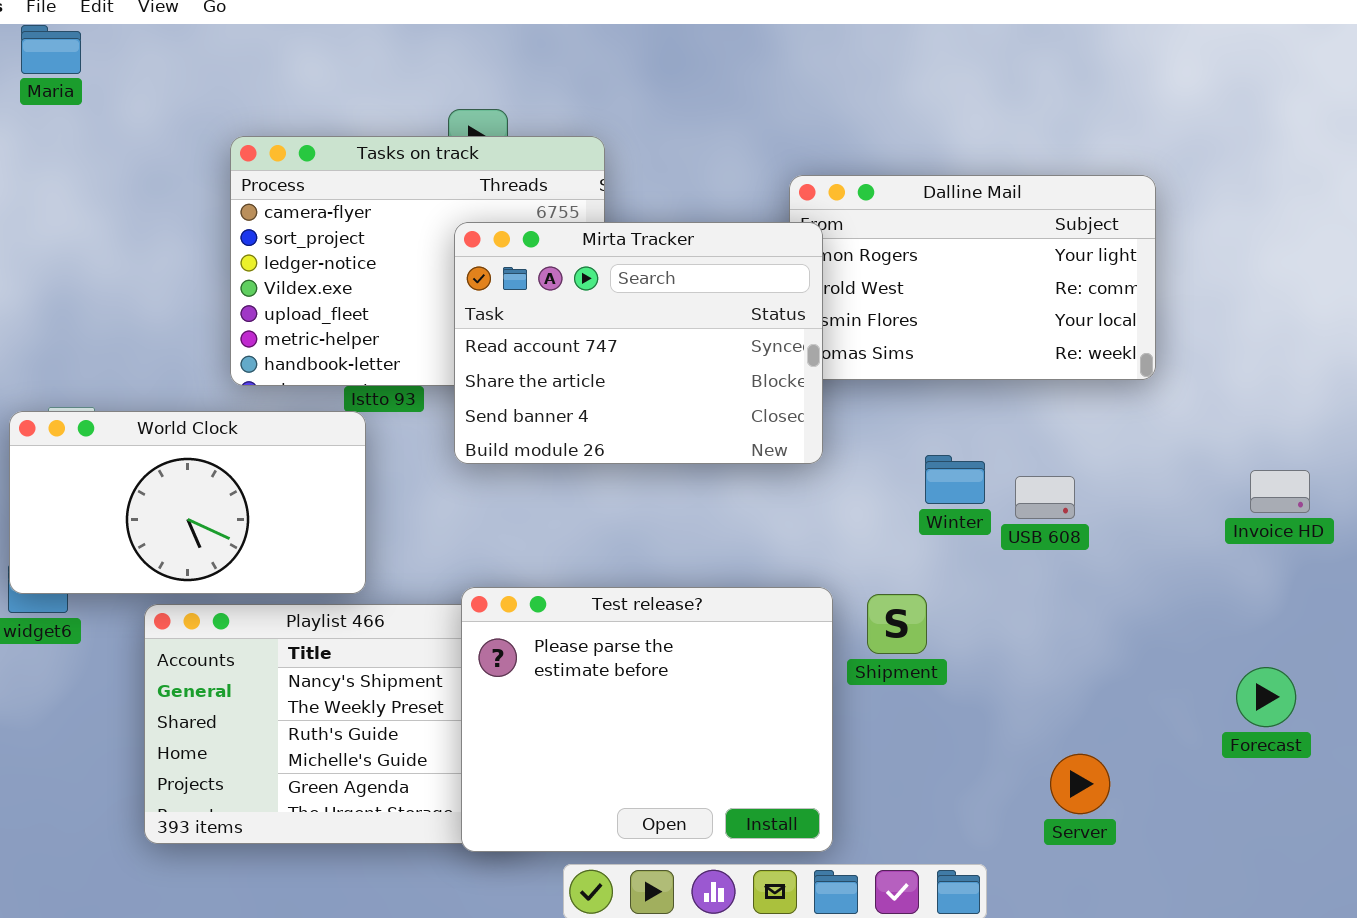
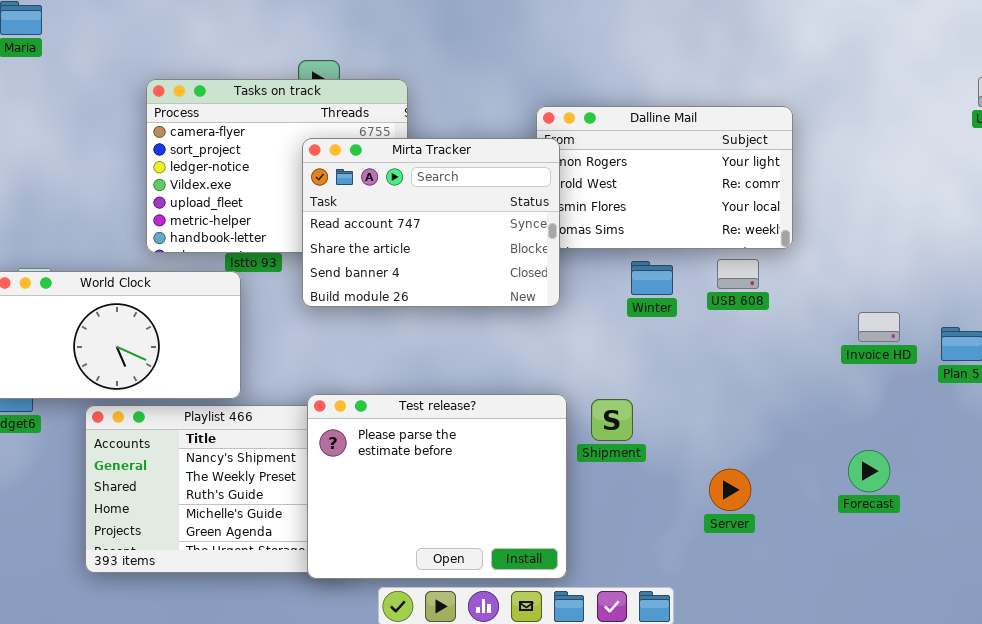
Winter: [925,455,985,504] -> [631,261,673,295], moved
USB 608: [1015,476,1075,519] -> [717,259,759,289], moved
Server: [1050,754,1110,814] -> [709,469,751,511], moved

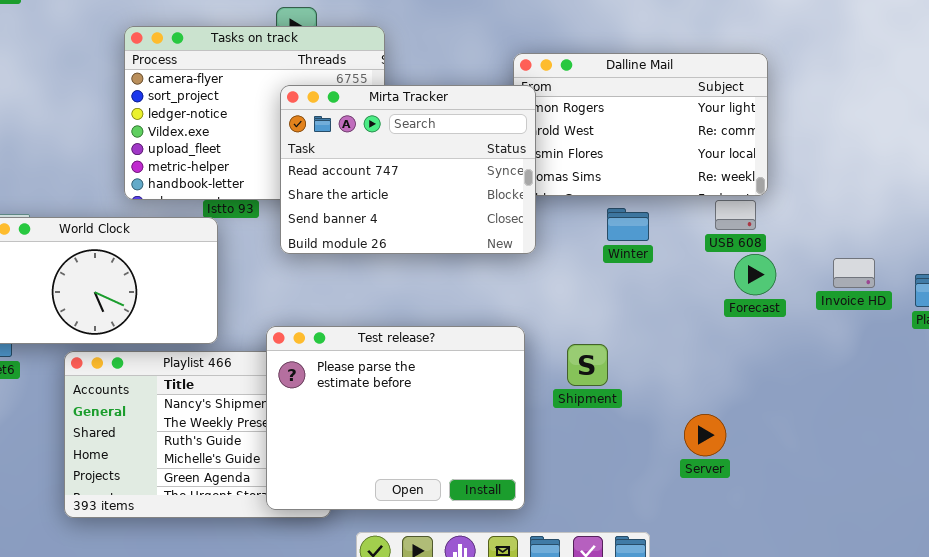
USB 608: [717,259,759,289] -> [715,200,756,230], moved
Test release?: [307,394,567,579] -> [266,326,525,510], moved
Forecast: [848,450,890,492] -> [734,254,776,295], moved

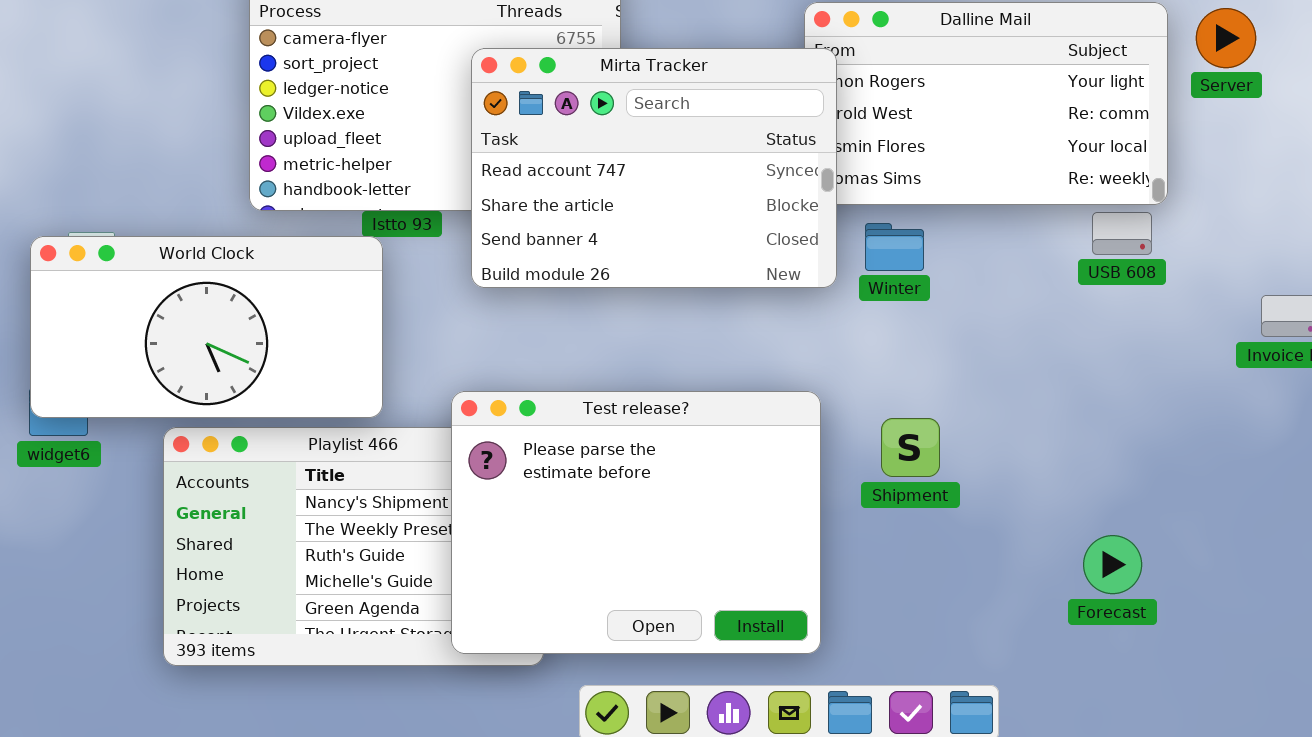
Winter: [607,208,649,241] -> [865,223,924,271], moved
Forecast: [734,254,776,295] -> [1083,535,1142,594], moved
Server: [684,414,726,456] -> [1196,8,1256,68], moved

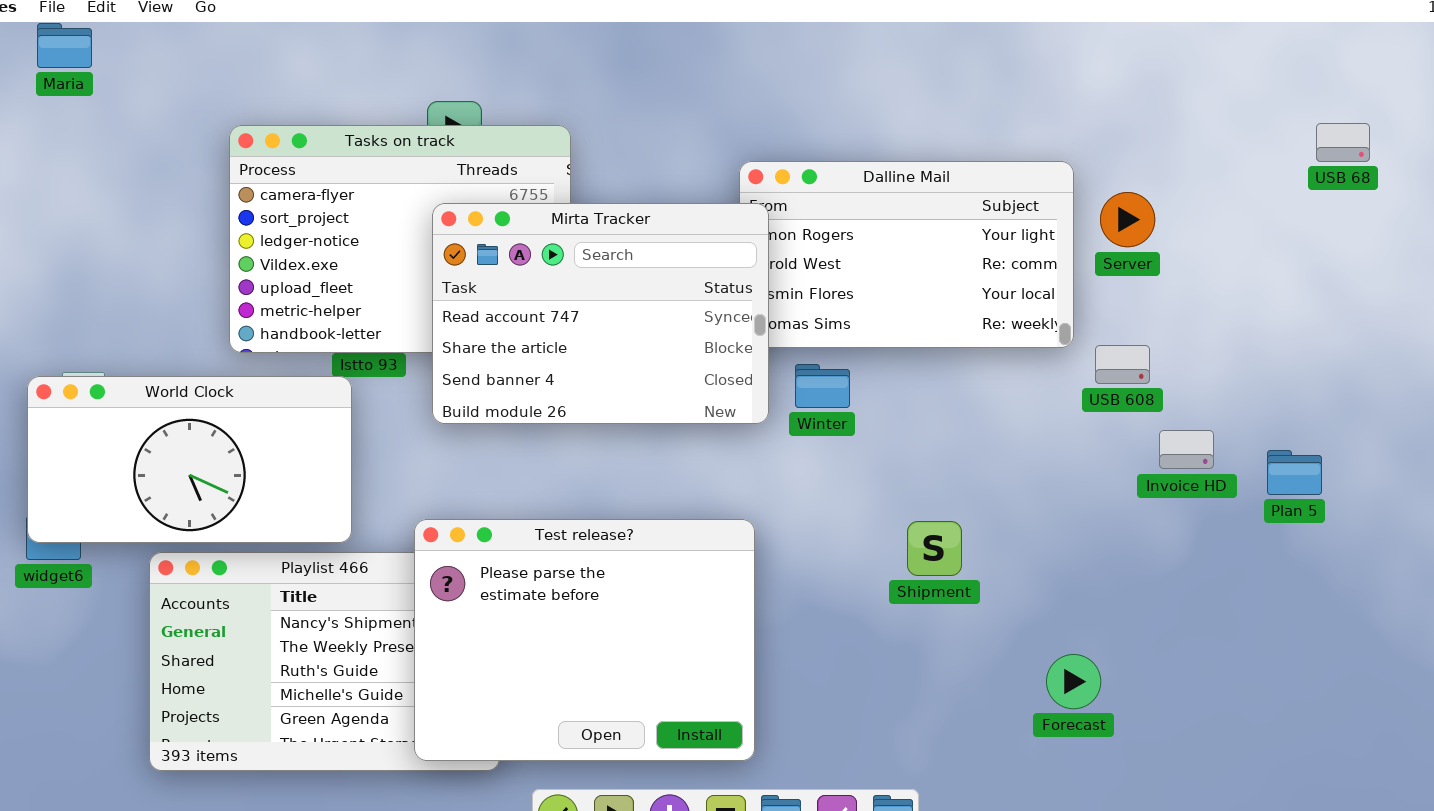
Server: [1196,8,1256,68] -> [1100,192,1155,247], moved
USB 608: [1092,212,1152,255] -> [1095,345,1150,384], moved
Shipment: [881,418,940,477] -> [907,521,962,576], moved
Forecast: [1083,535,1142,594] -> [1046,654,1101,709], moved

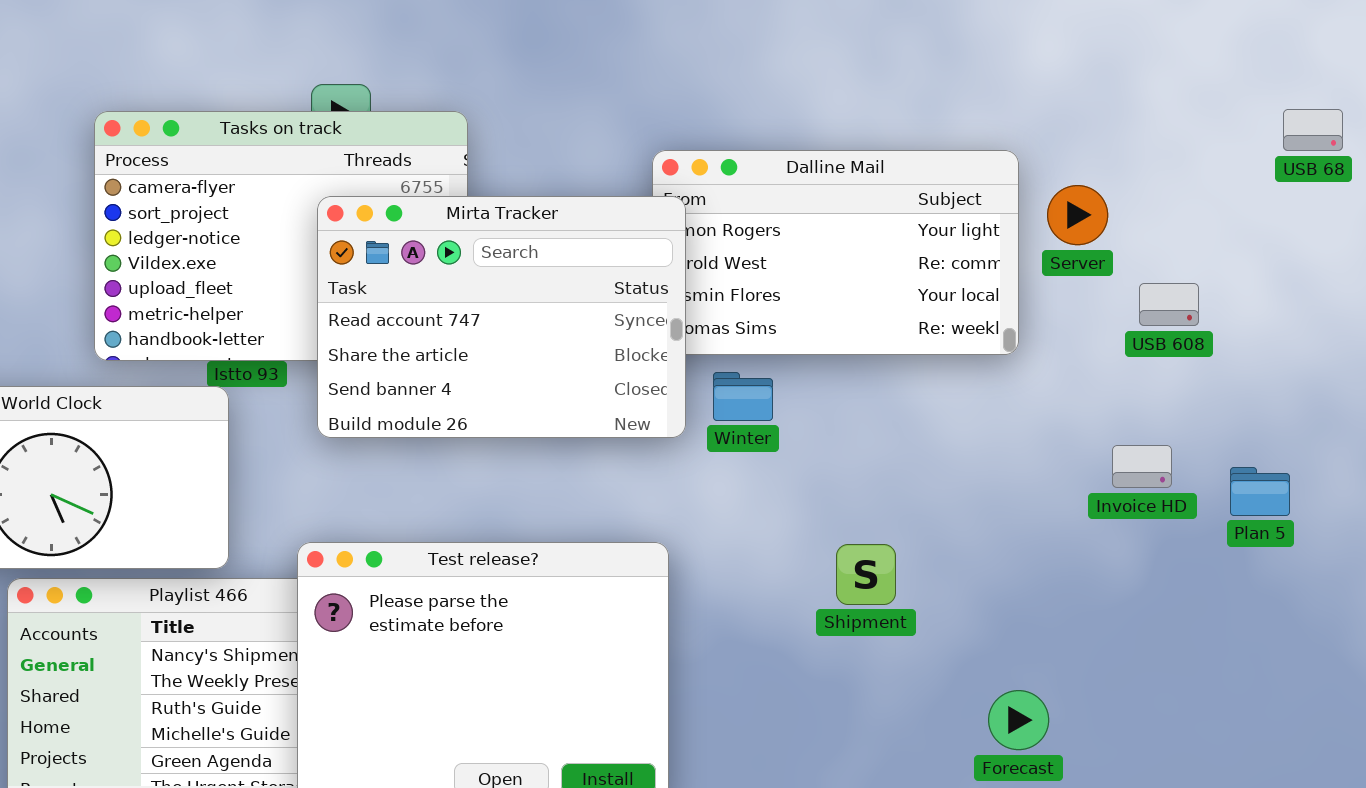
USB 608: [1095,345,1150,384] -> [1139,283,1199,326], moved

